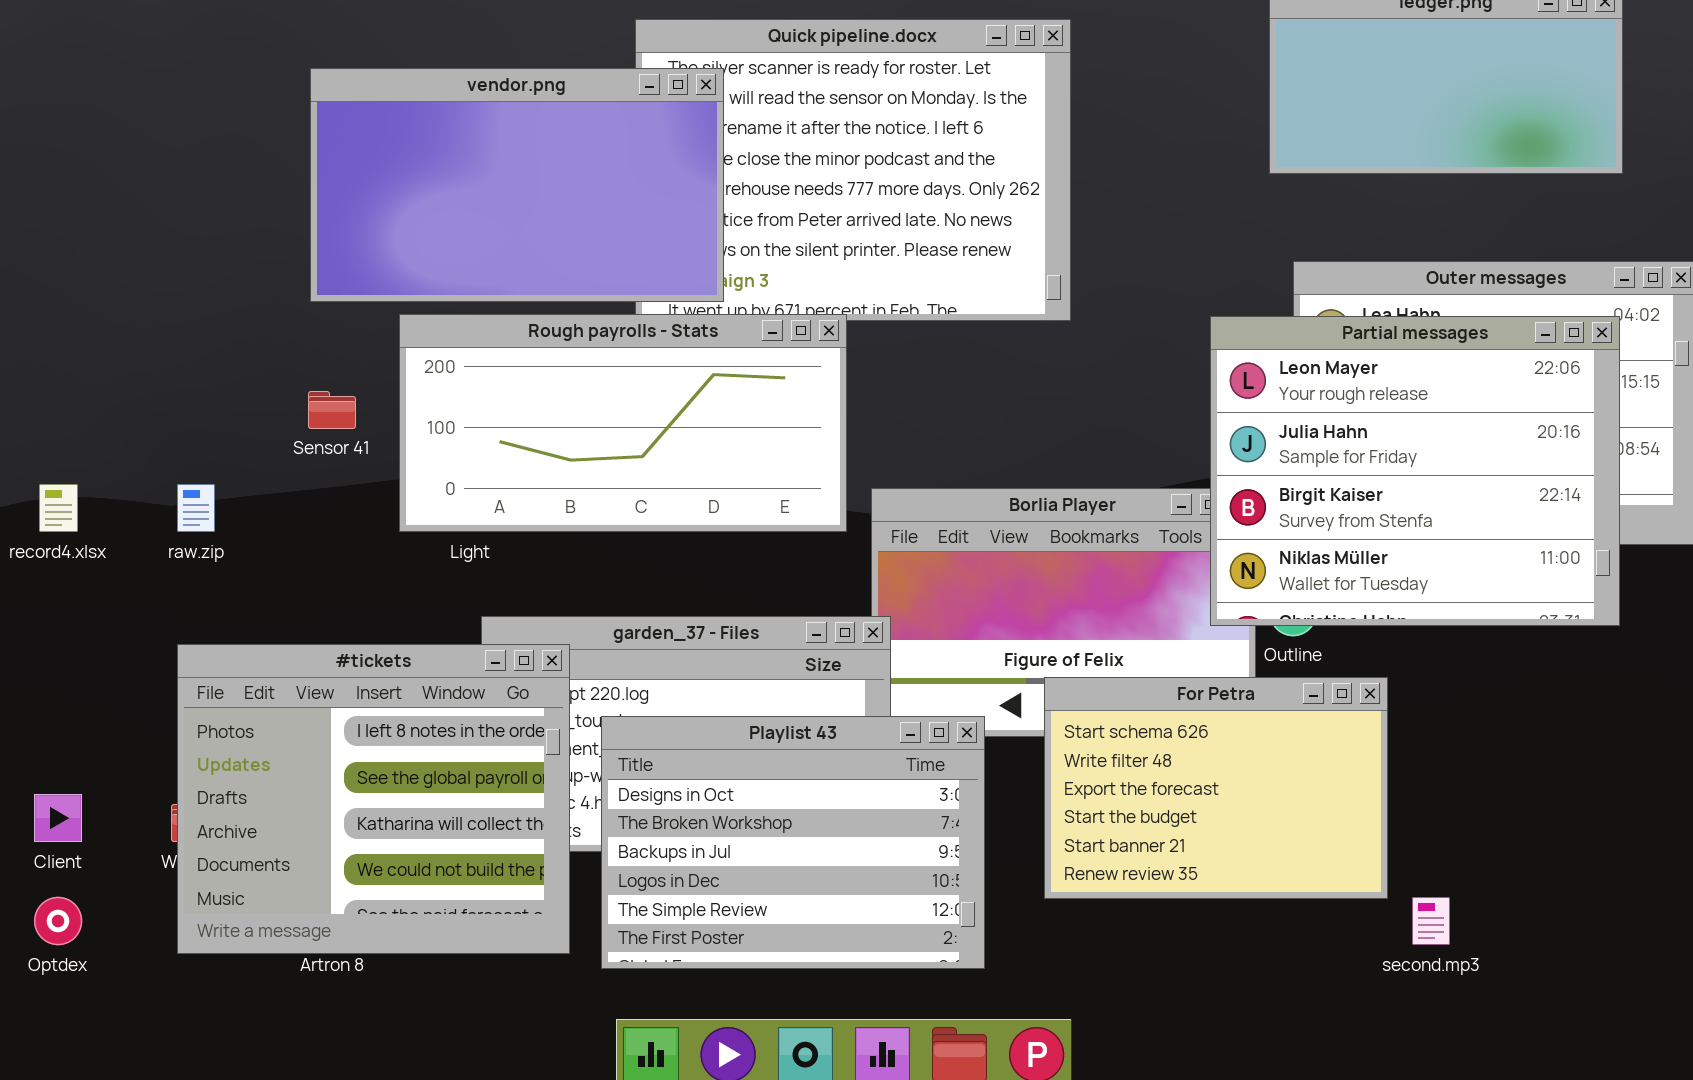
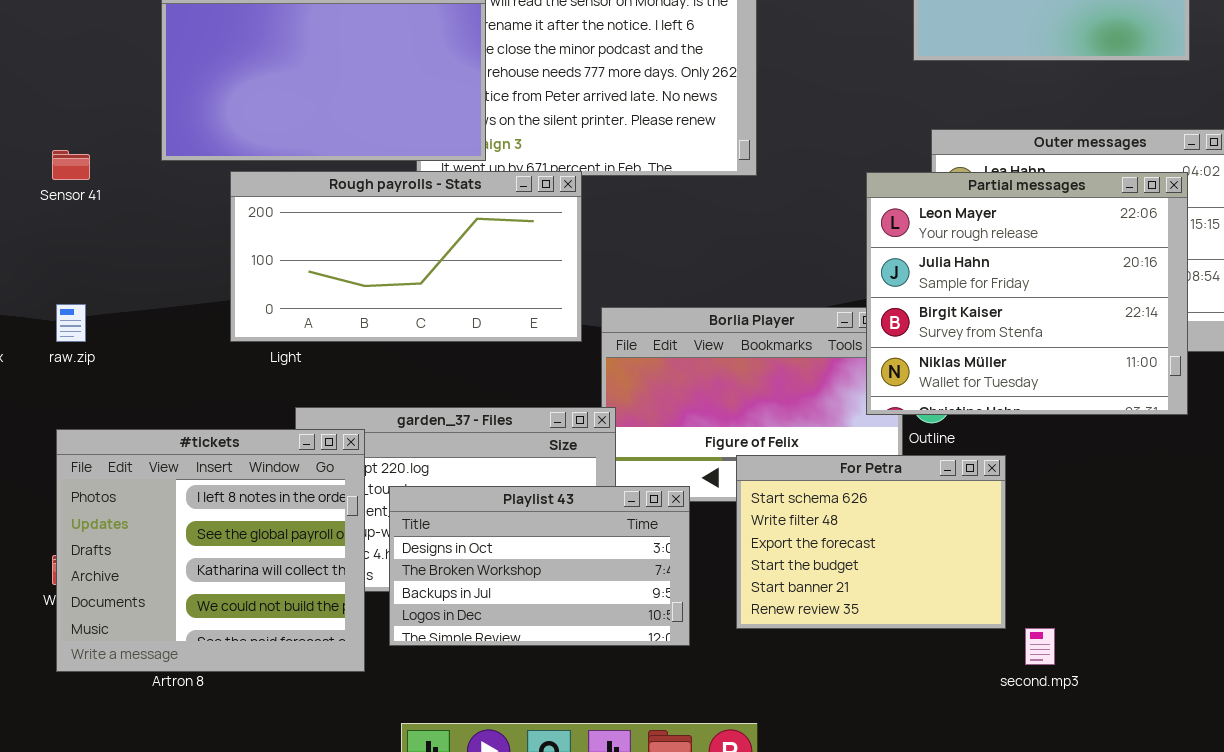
Sensor 41: [308,391,356,429] -> [52,150,90,180], moved
Playlist 43: [601,716,985,969] -> [389,486,690,646], resized

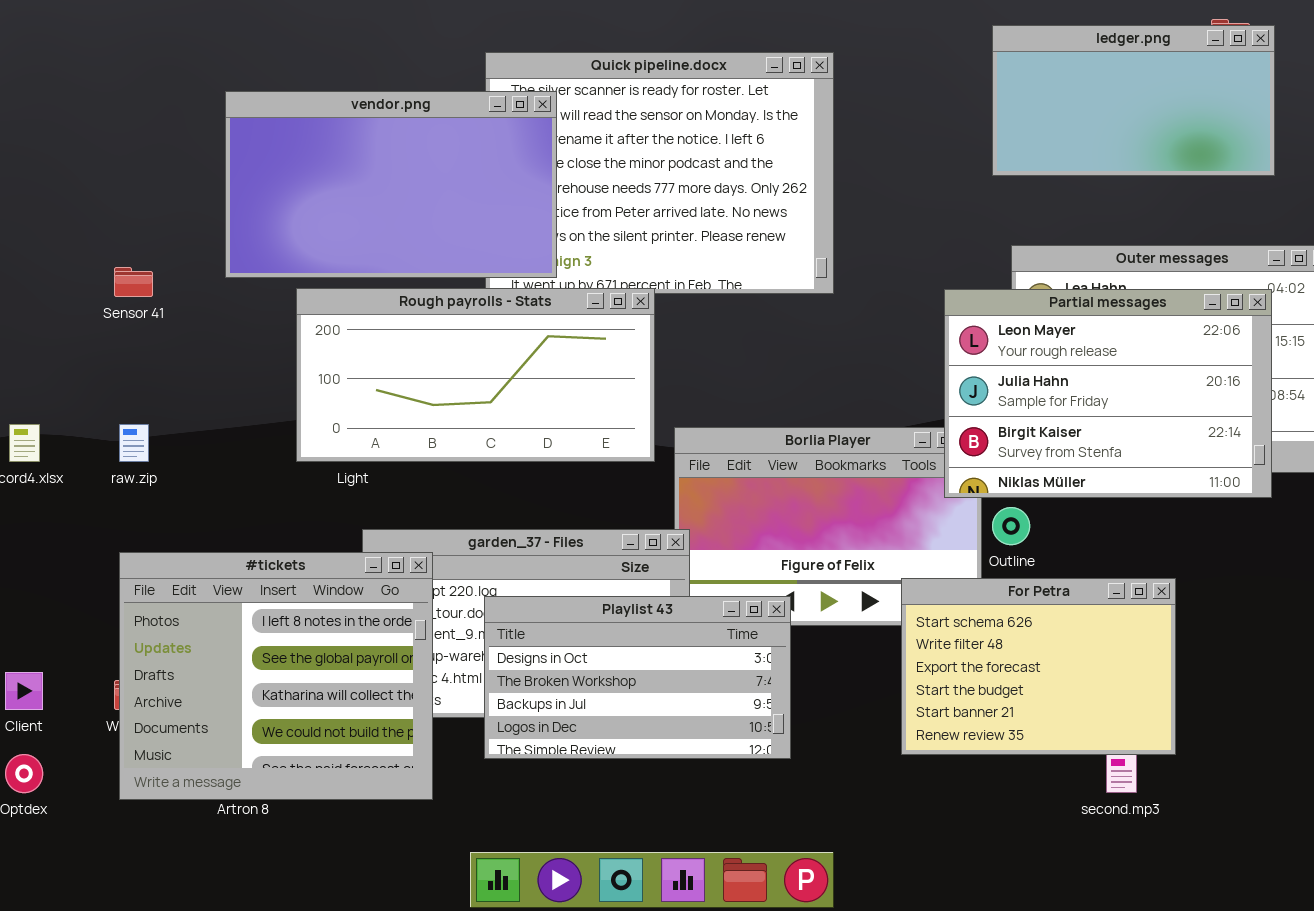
Partial messages: [866,172,1188,415] -> [944,289,1272,498], resized
For Petra: [736,455,1006,629] -> [901,578,1176,755], moved
Playlist 43: [389,486,690,646] -> [484,596,791,759], moved

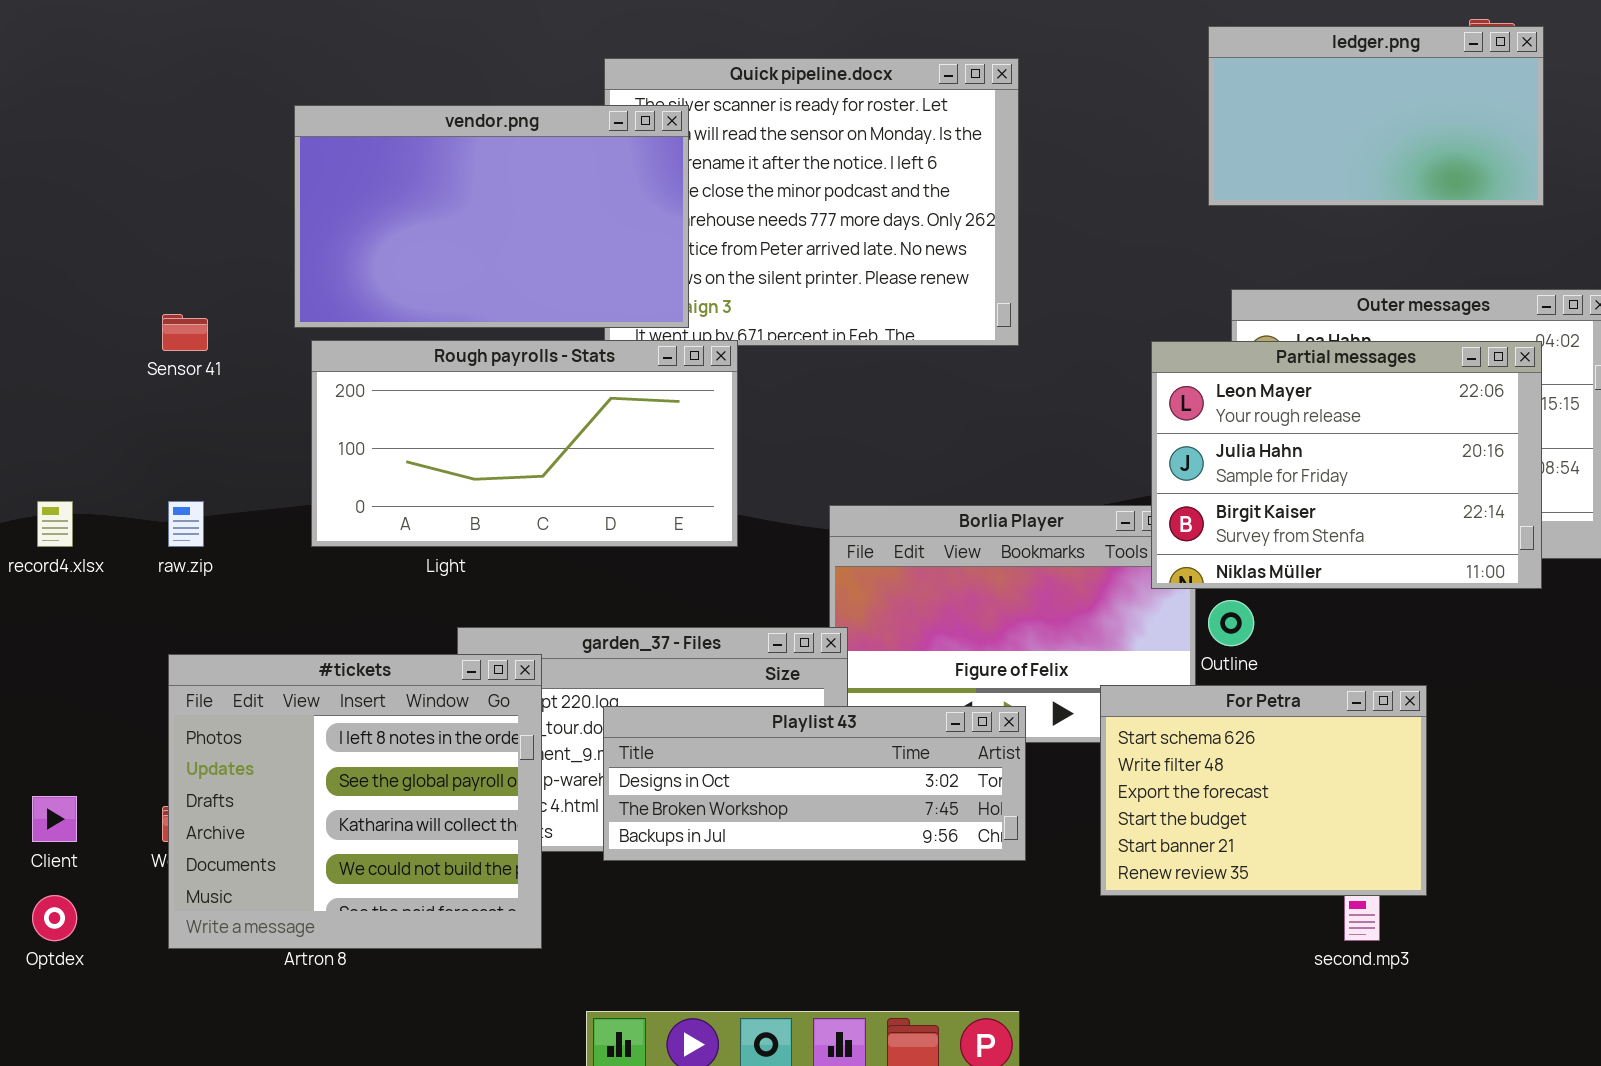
Rough payrolls - Stats: [296,288,655,462] -> [311,340,738,547], moved
Playlist 43: [484,596,791,759] -> [603,706,1026,861], resized

